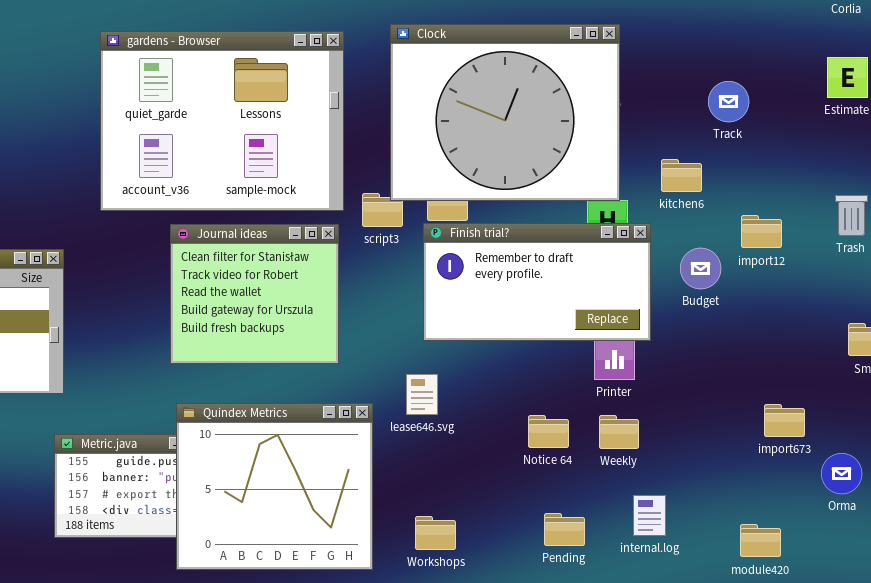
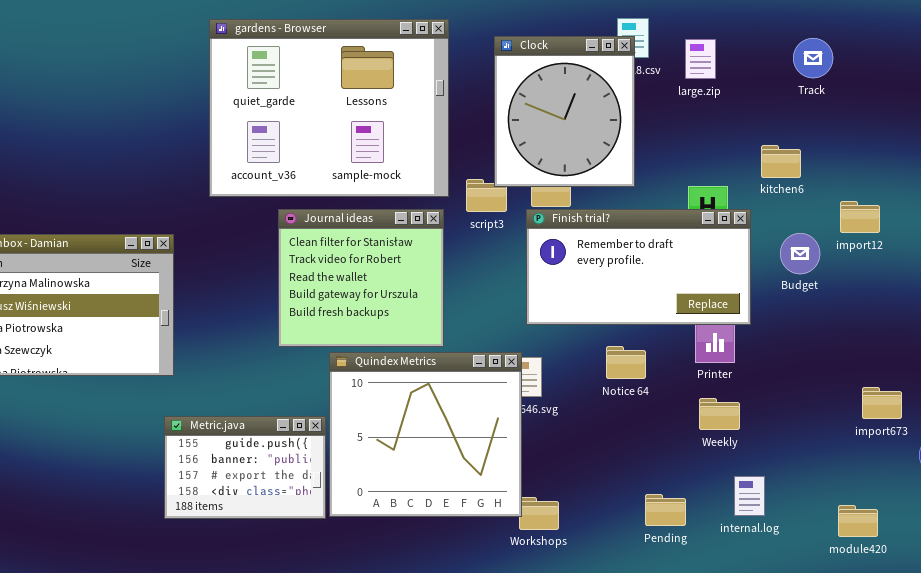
Clock: [390,24,620,201] -> [494,36,635,187], resized
Track: [708,81,749,122] -> [793,38,833,78], moved
Quindex Metrics: [176,403,373,570] -> [329,352,522,517], moved
Notice 64: [528,415,569,448] -> [606,346,646,379], moved

